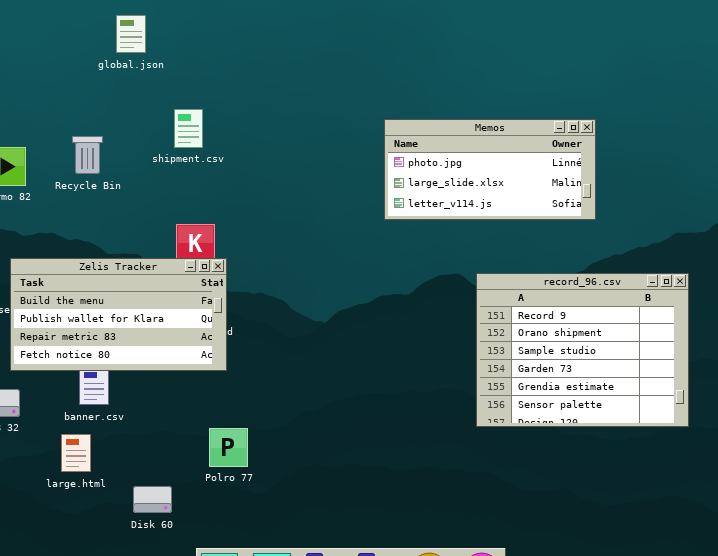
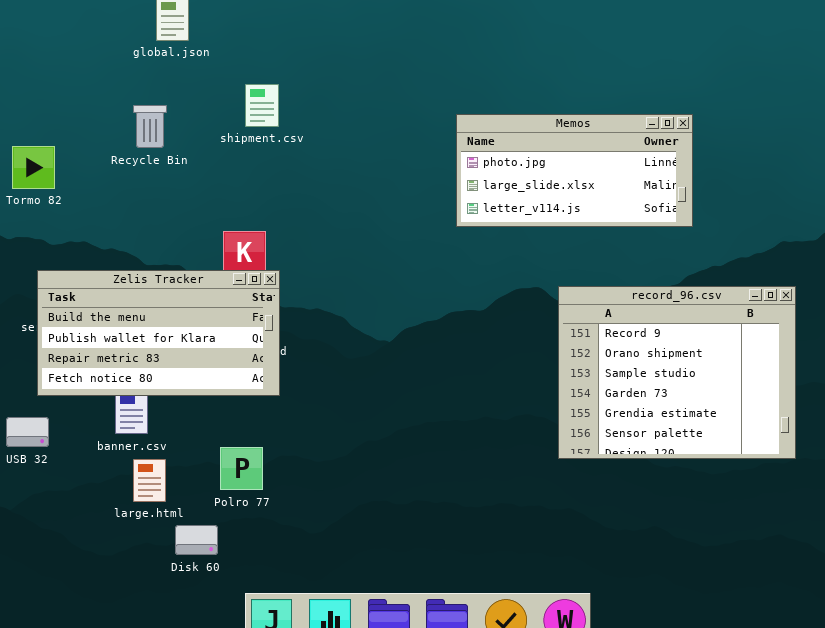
shipment.csv: [174,109,203,148] -> [245,84,279,127], moved
Recycle Bin: [72,136,103,174] -> [133,105,167,148], moved
Polro 77: [209,428,248,467] -> [220,447,263,490], moved
large.html: [61,434,91,472] -> [133,459,166,502], moved

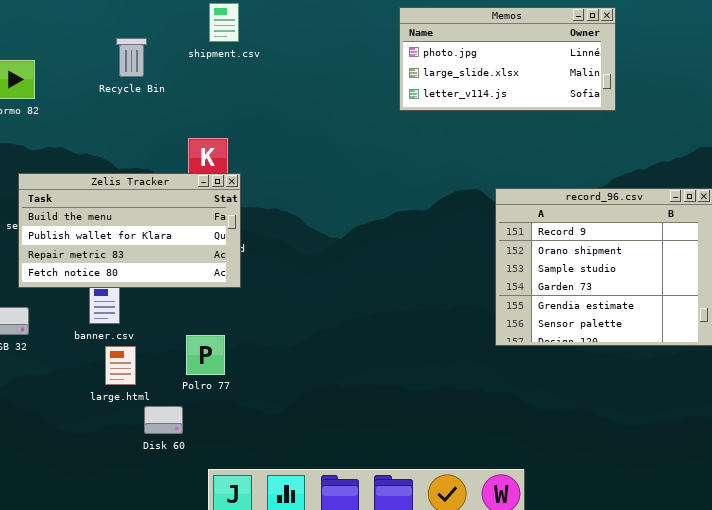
Recycle Bin: [133,105,167,148] -> [116,38,147,77], moved
Memos: [456,114,693,227] -> [399,7,616,111], moved

